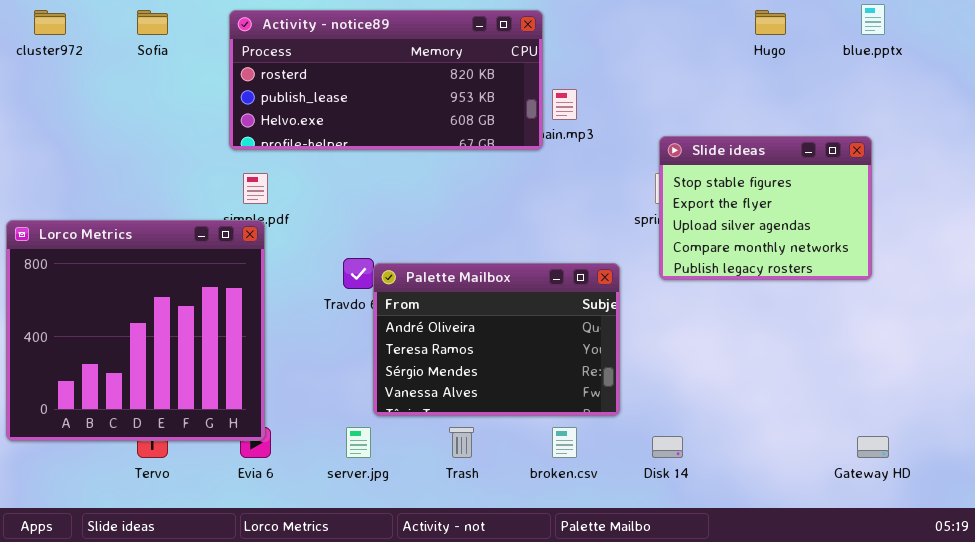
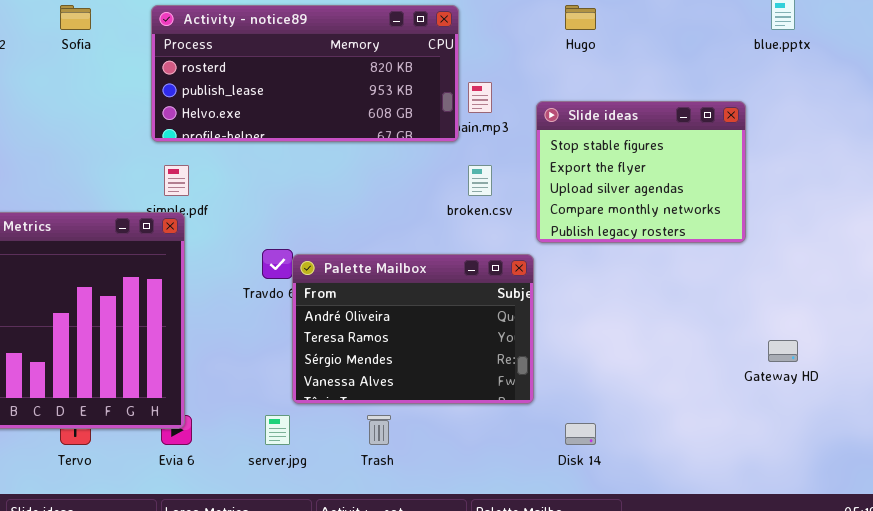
Hugo: [755,10,786,35] -> [565,5,596,30], moved
Slide ideas: [659,136,872,280] -> [536,101,746,243], moved
broken.csv: [552,427,577,458] -> [468,165,492,196], moved
Gateway HD: [857,436,889,458] -> [768,340,798,362], moved

